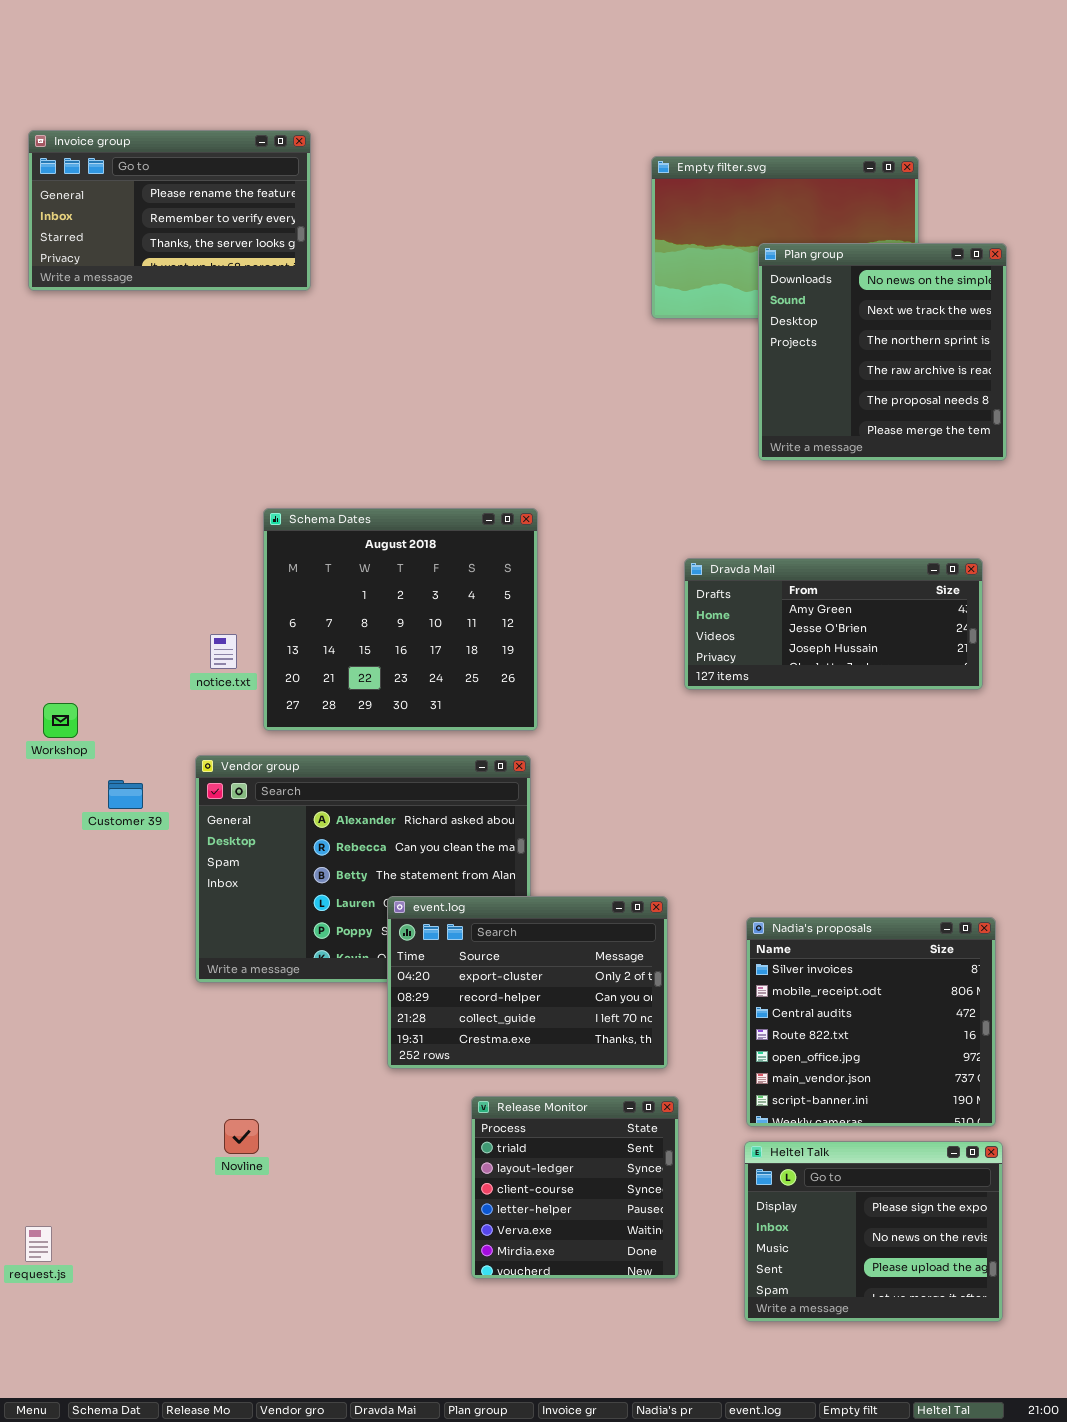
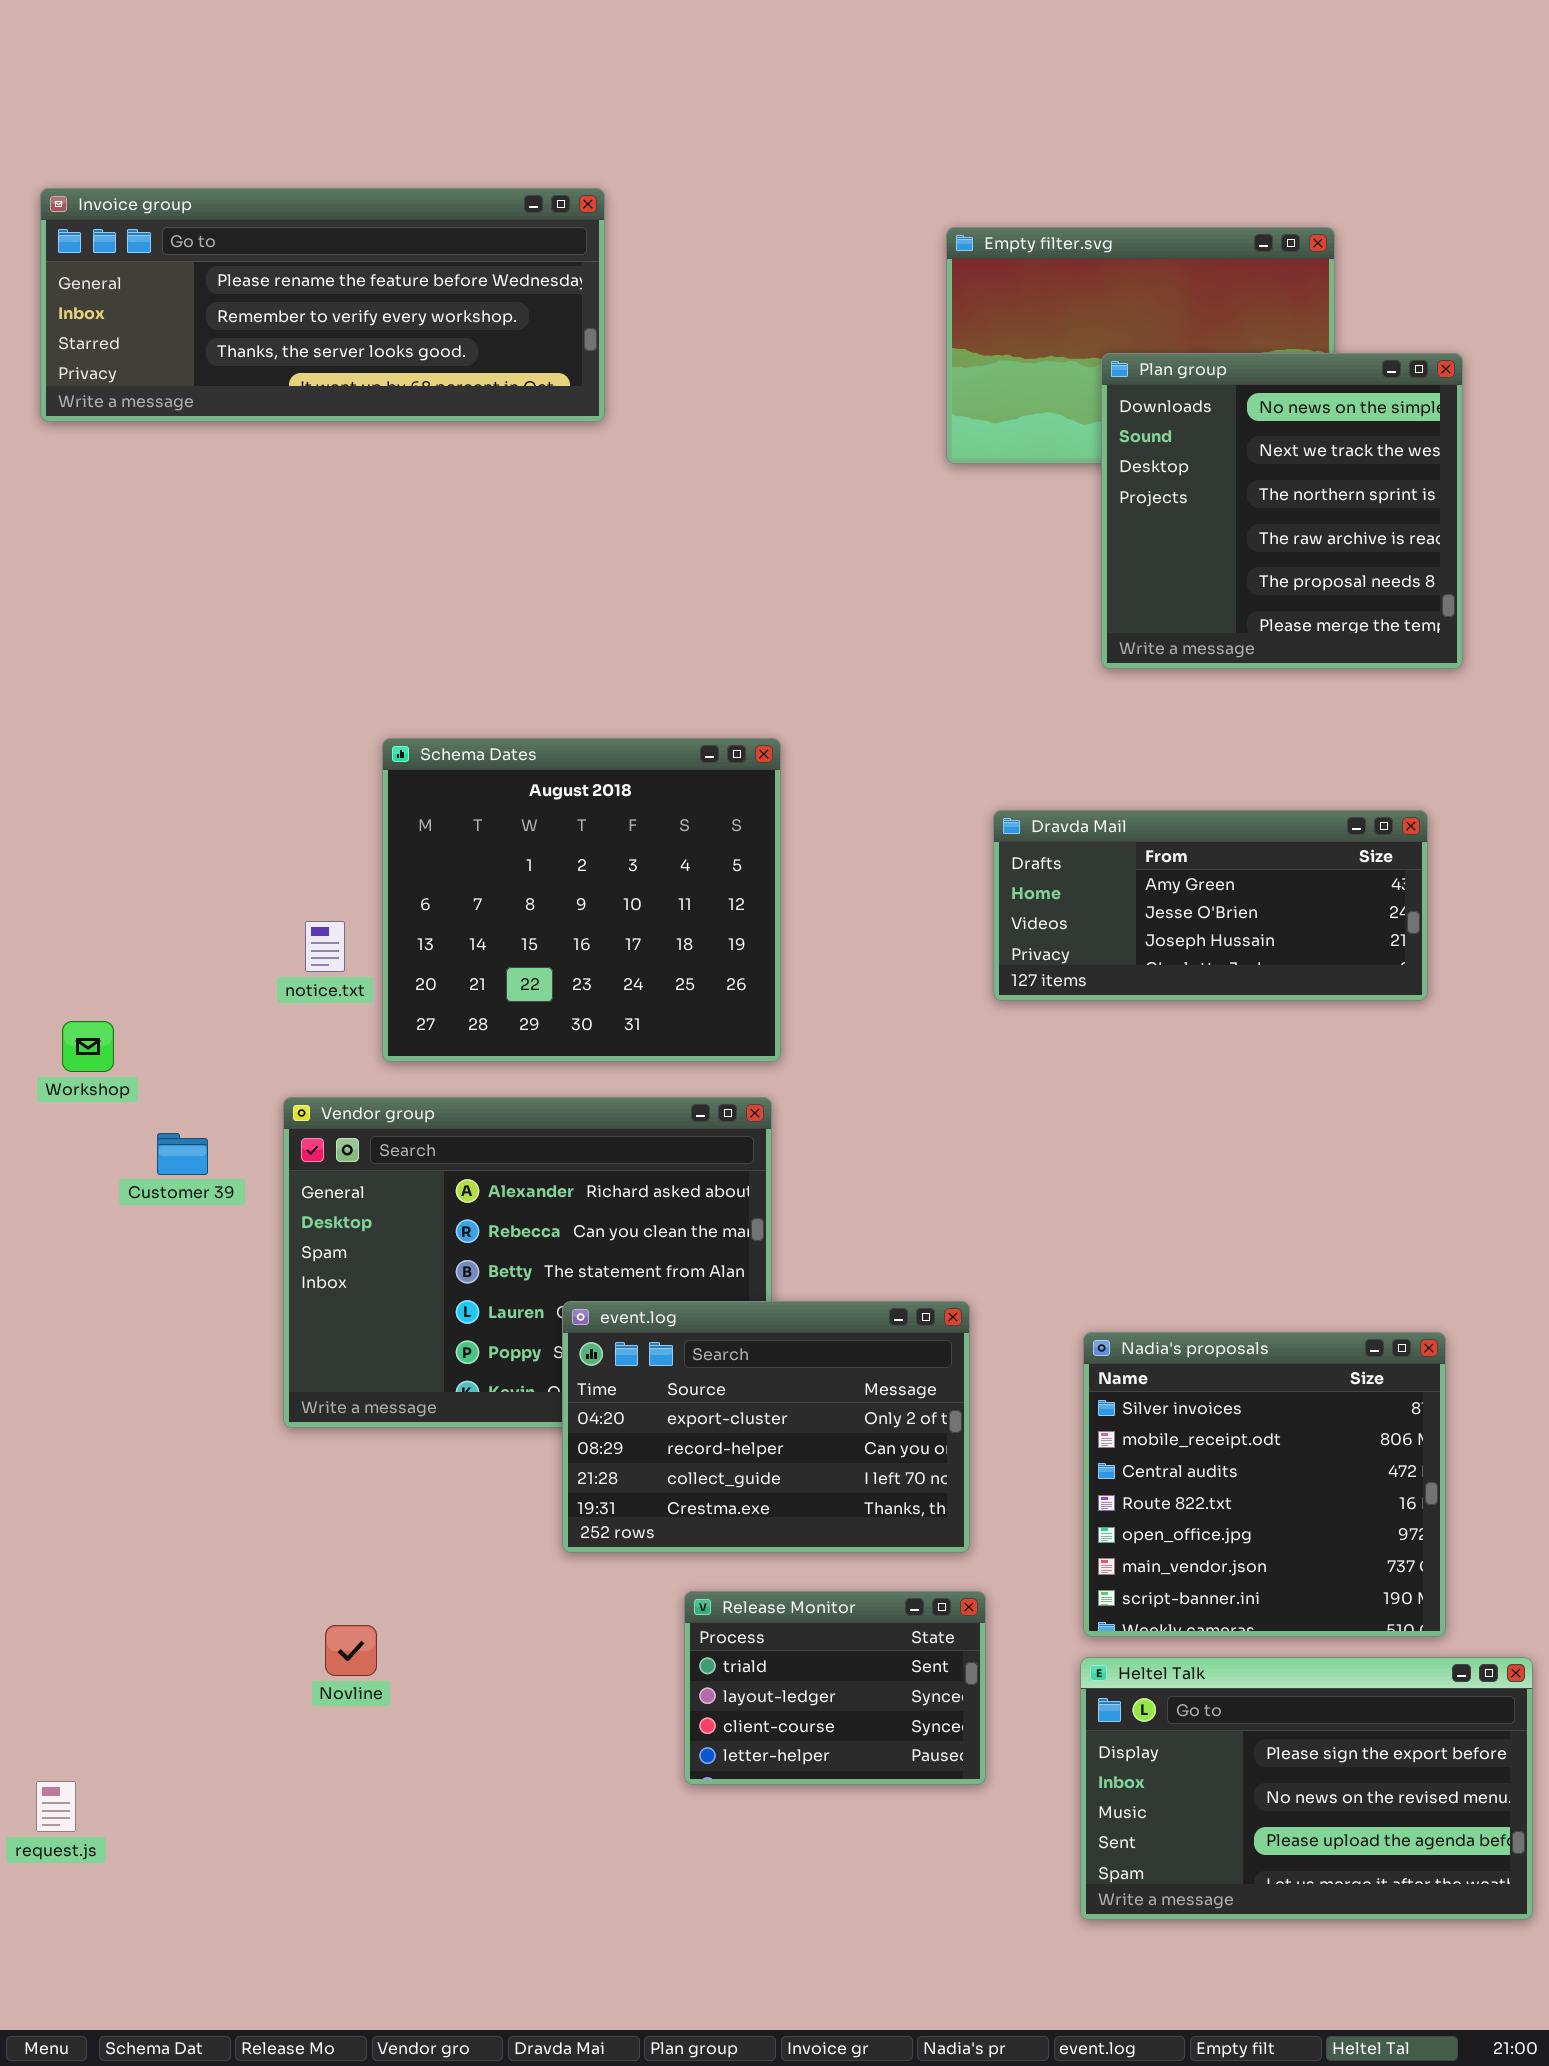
Invoice group: [28,130,311,291] -> [40,188,605,422], resized
Release Monitor: [471,1096,679,1279] -> [684,1591,986,1785], resized
Heltel Talk: [744,1141,1003,1322] -> [1080,1657,1533,1920], resized

